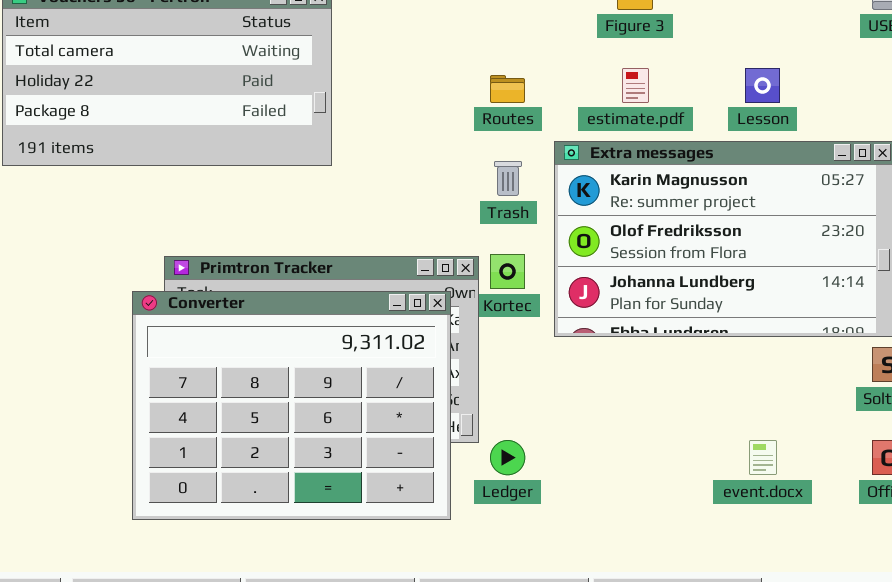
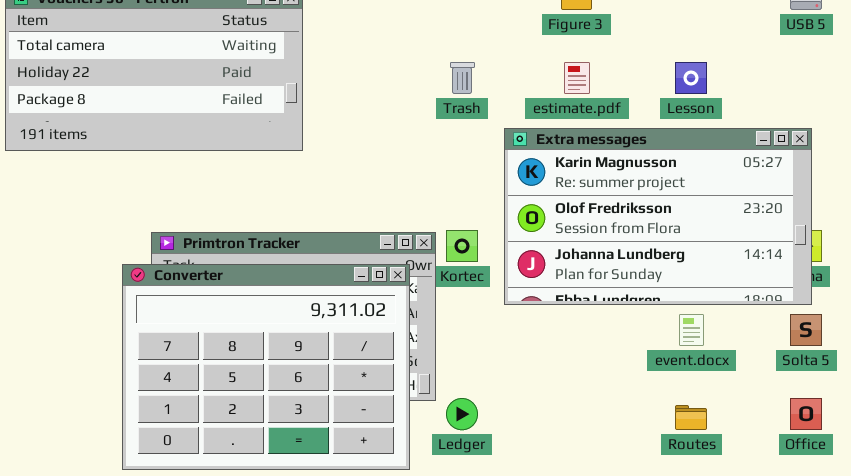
Routes: [490,75,525,103] -> [675,405,707,430], moved
Trash: [494,161,522,196] -> [450,62,475,94], moved
event.docx: [749,440,777,475] -> [679,314,704,346], moved

